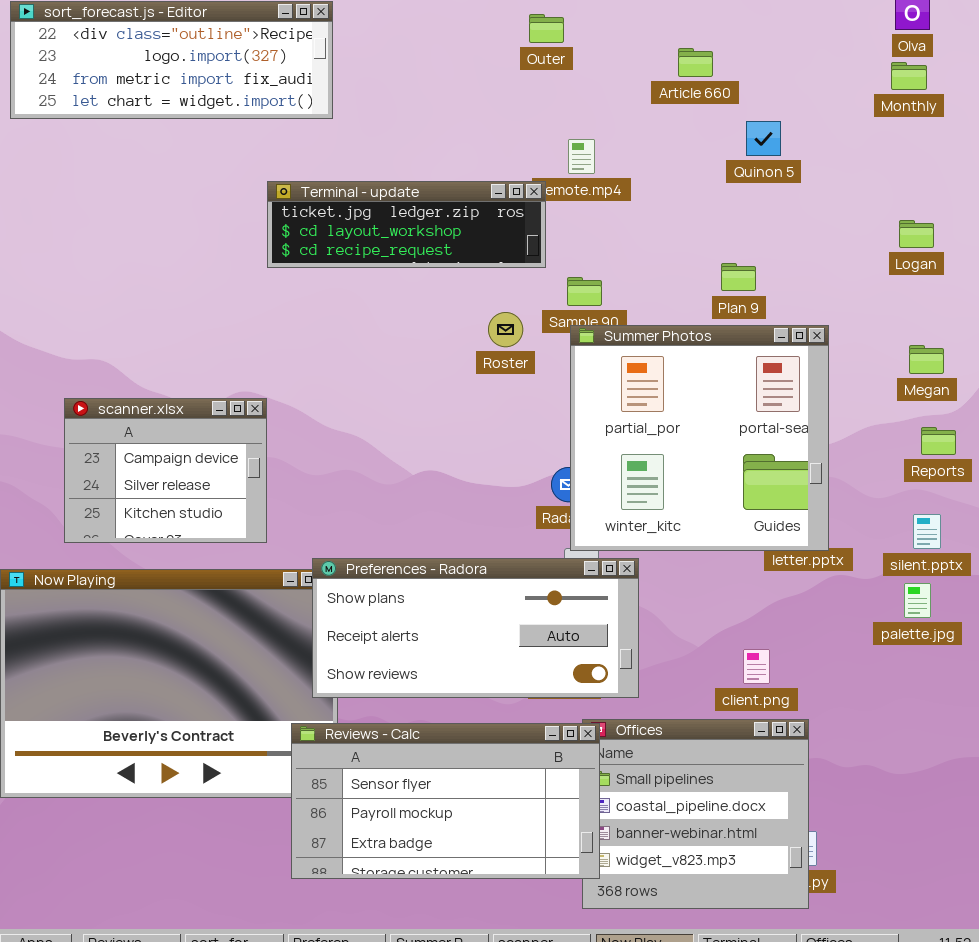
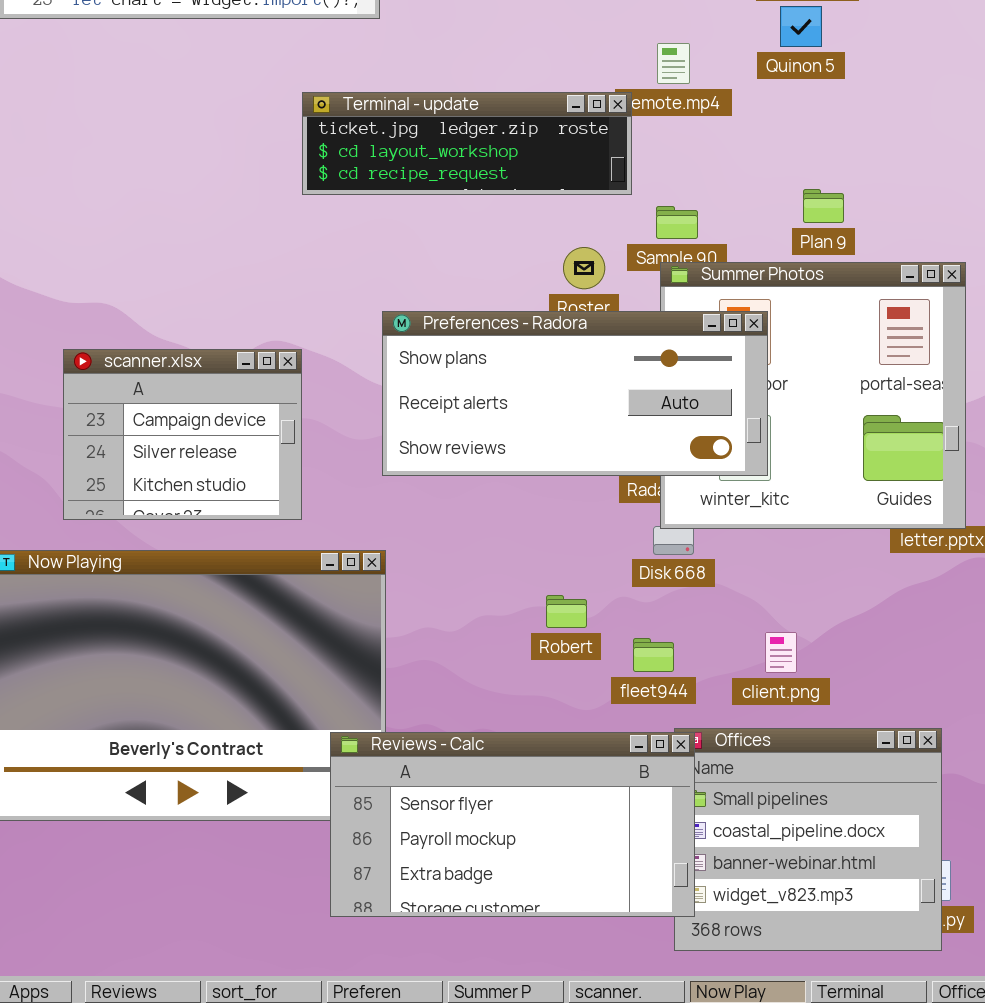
Quinon 5: [746,121,781,156] -> [780,6,822,47], moved
Plan 9: [721,263,756,291] -> [803,189,844,223], moved
Preferences - Radora: [312,558,639,698] -> [382,311,768,476], moved
client.png: [743,649,770,684] -> [765,632,797,673], moved

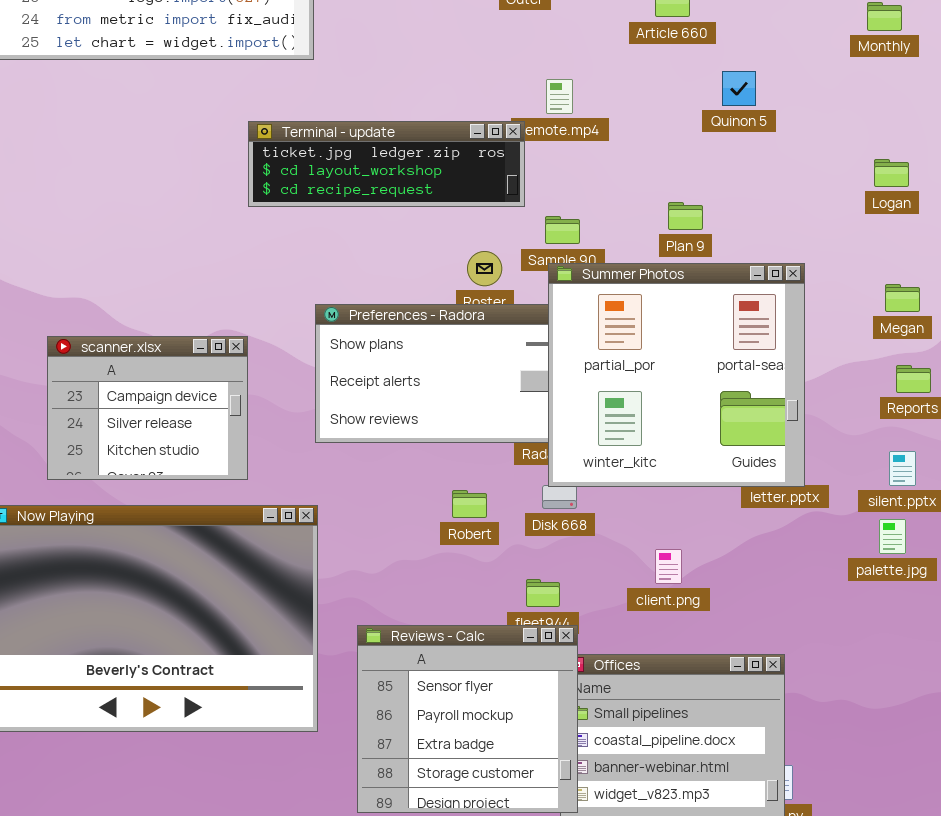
Quinon 5: [780,6,822,47] -> [722,71,756,106], moved
Summer Photos: [660,262,966,529] -> [548,263,805,487], raised
Robert: [546,595,587,628] -> [452,490,487,518], moved
client.png: [765,632,797,673] -> [655,549,682,584], moved
Reviews - Calc: [330,732,695,917] -> [357,625,578,813], resized

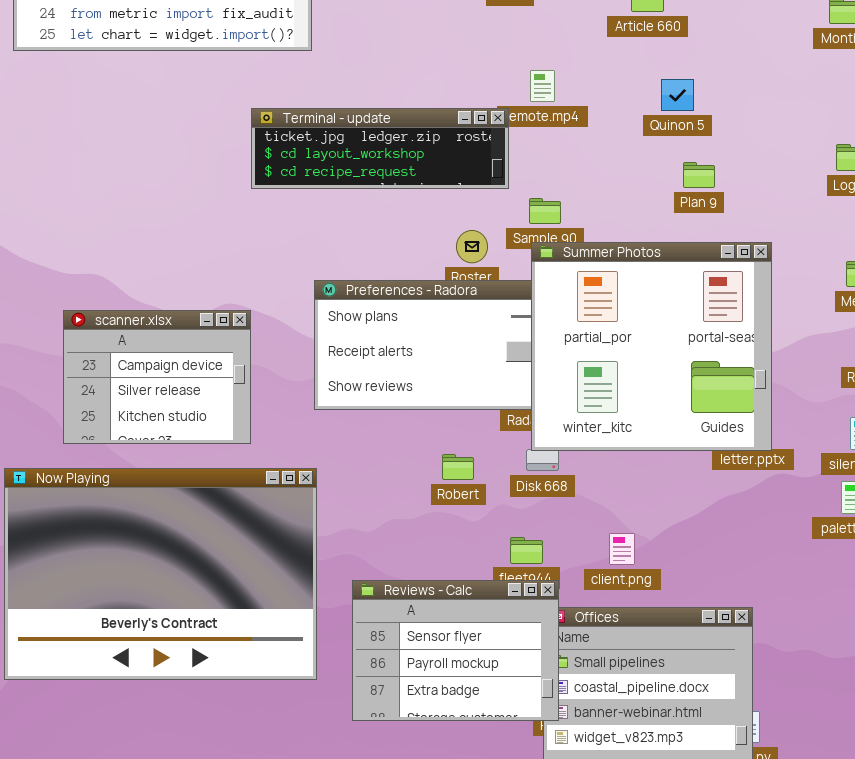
Quinon 5: [722,71,756,106] -> [661,79,694,111], moved
Plan 9: [668,202,703,230] -> [683,162,715,188], moved
client.png: [655,549,682,584] -> [609,533,635,565], moved
Reviews - Calc: [357,625,578,813] -> [352,580,559,721], resized

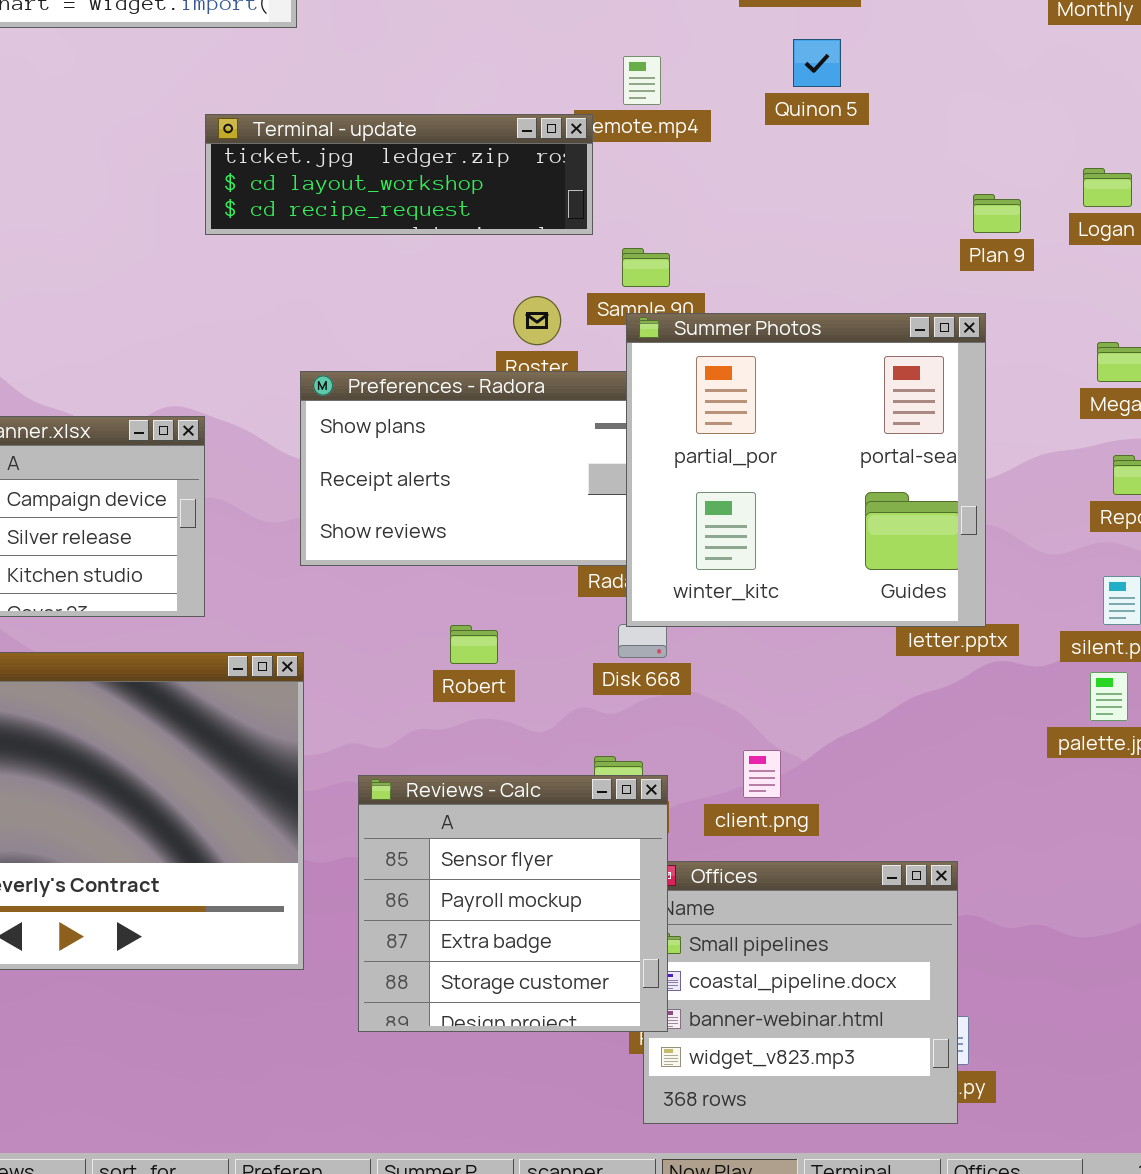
Quinon 5: [661,79,694,111] -> [793,39,841,87], moved
Plan 9: [683,162,715,188] -> [973,194,1021,233], moved
Robert: [442,454,474,480] -> [450,625,498,664], moved
Reviews - Calc: [352,580,559,721] -> [358,775,668,1032], resized

